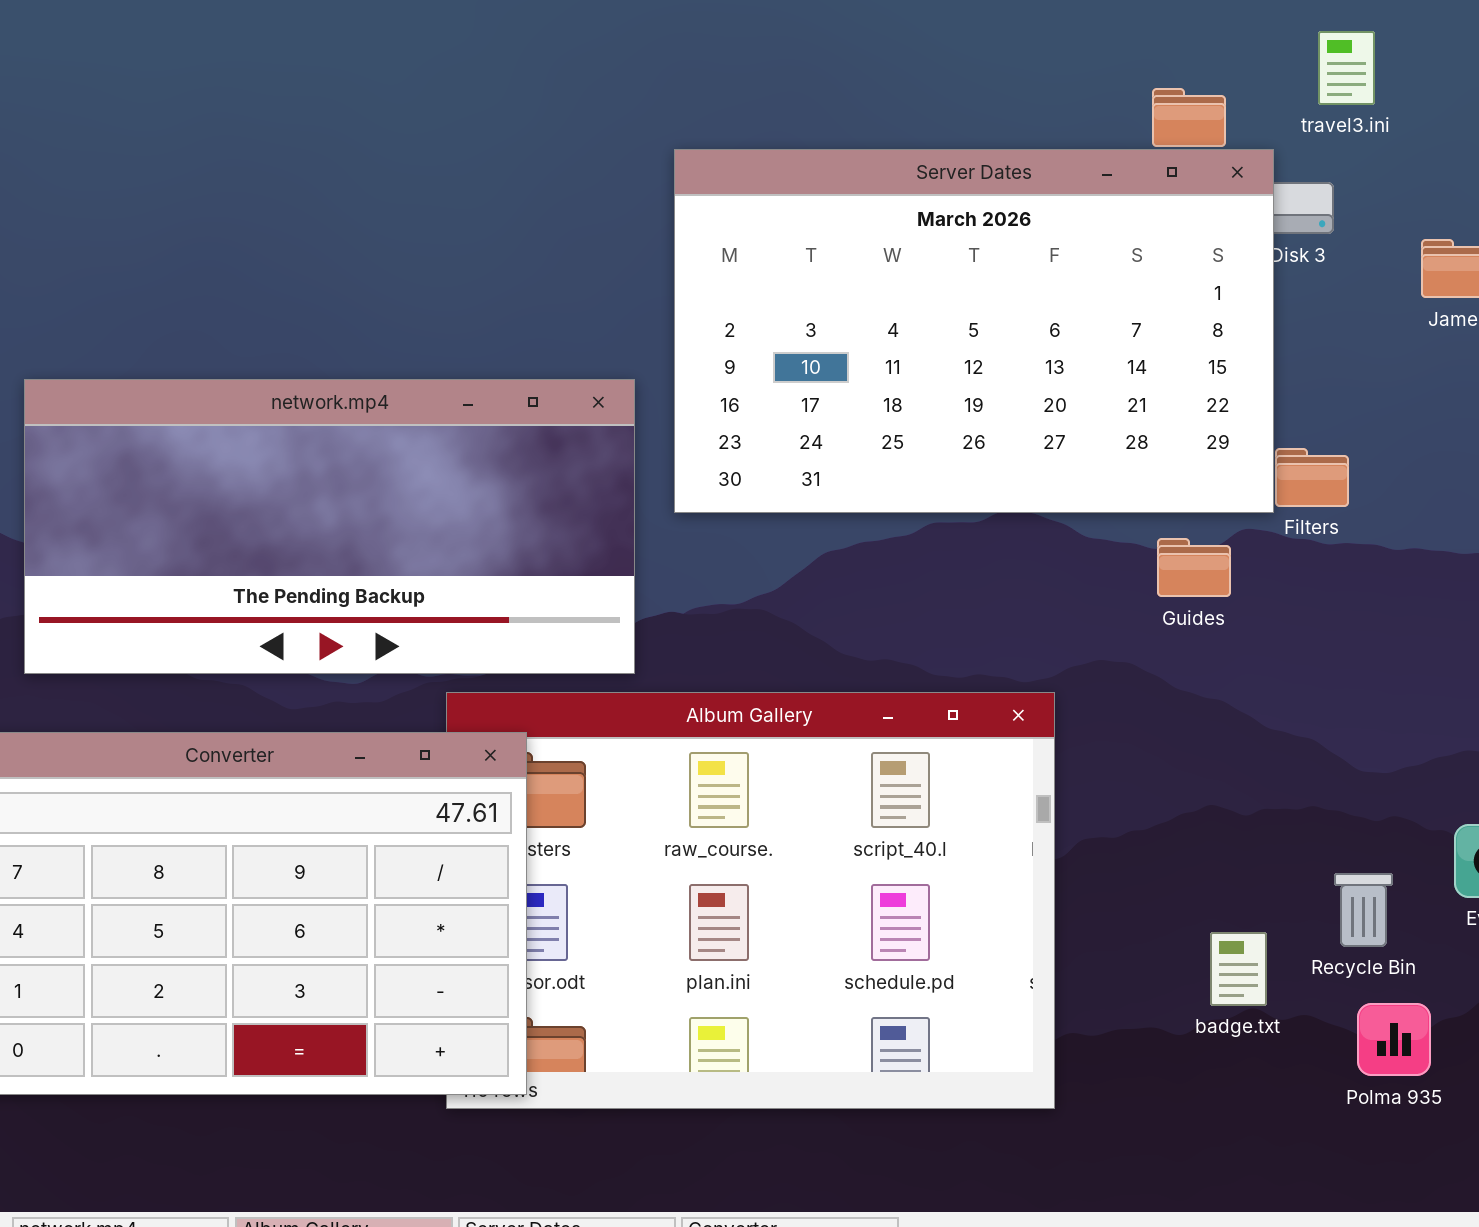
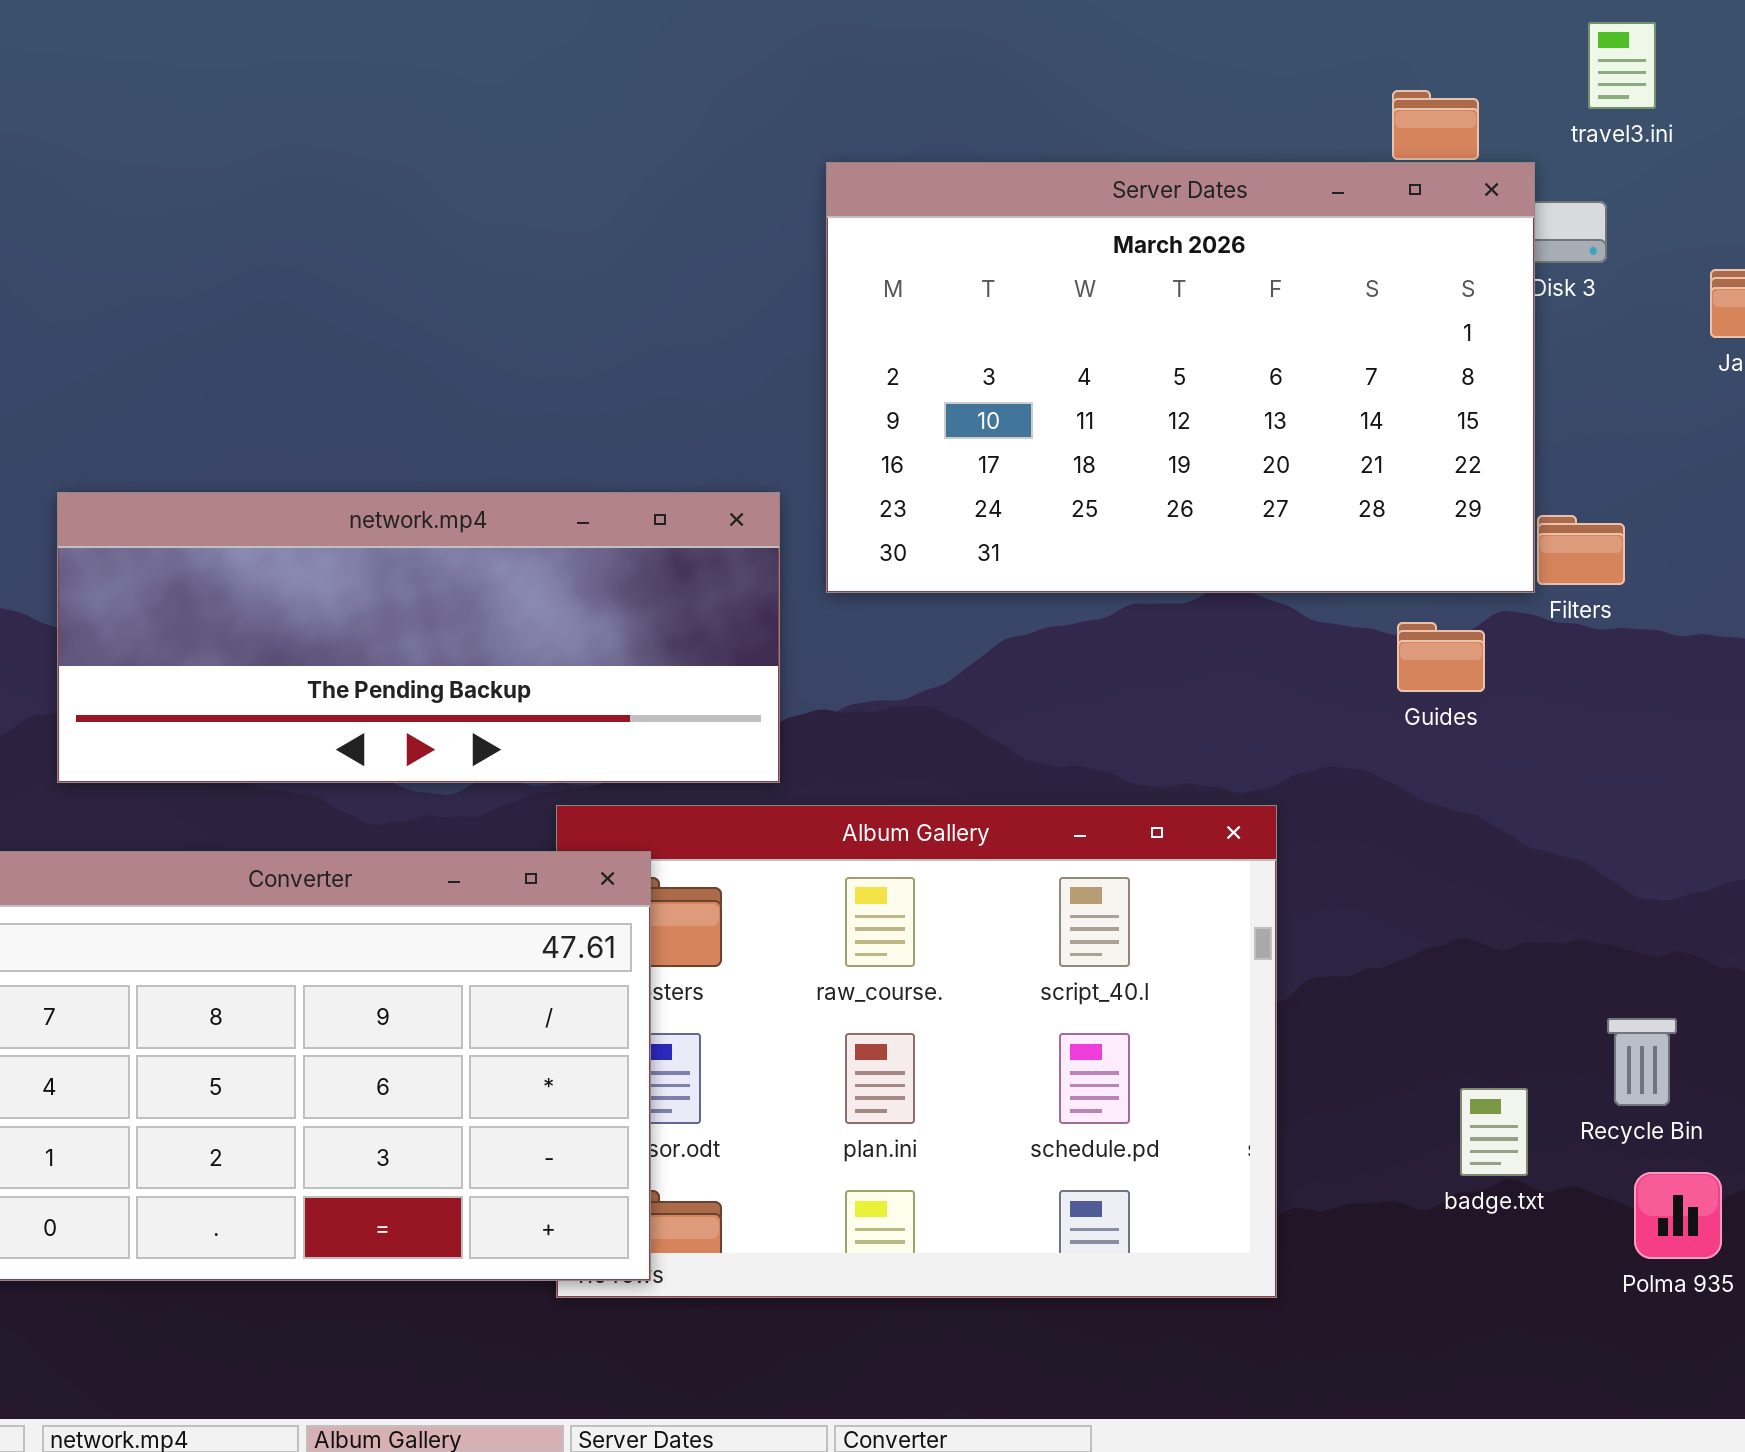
network.mp4: [24,379,635,674] -> [57,492,780,783], resized

